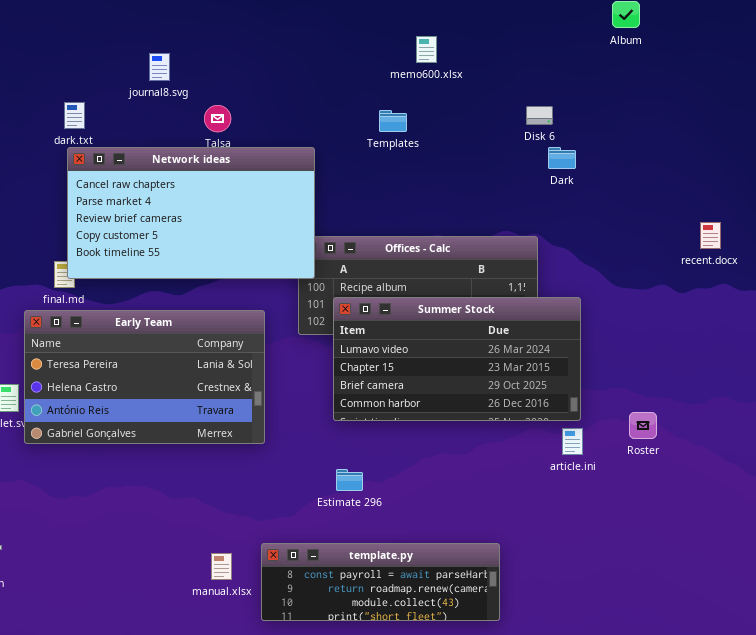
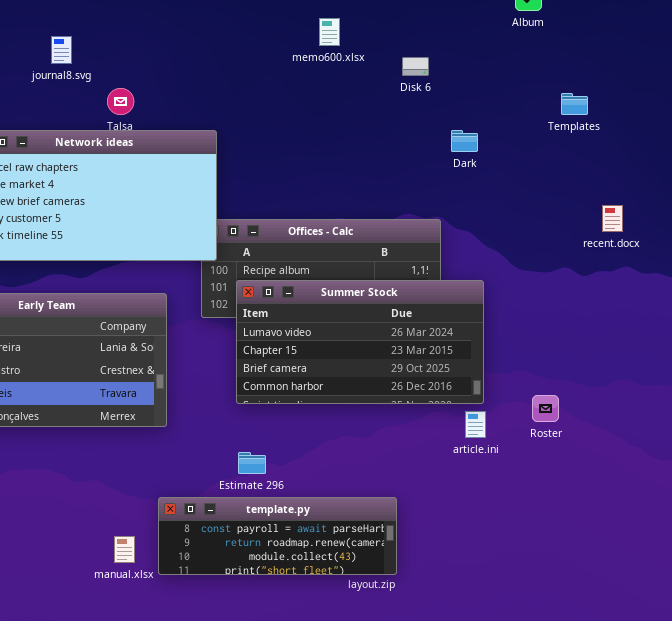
Disk 6: [526,106,553,125] -> [402,57,429,76], moved
Templates: [379,110,407,132] -> [561,93,588,115], moved
template.py: [261,543,500,621] -> [158,497,397,575], moved

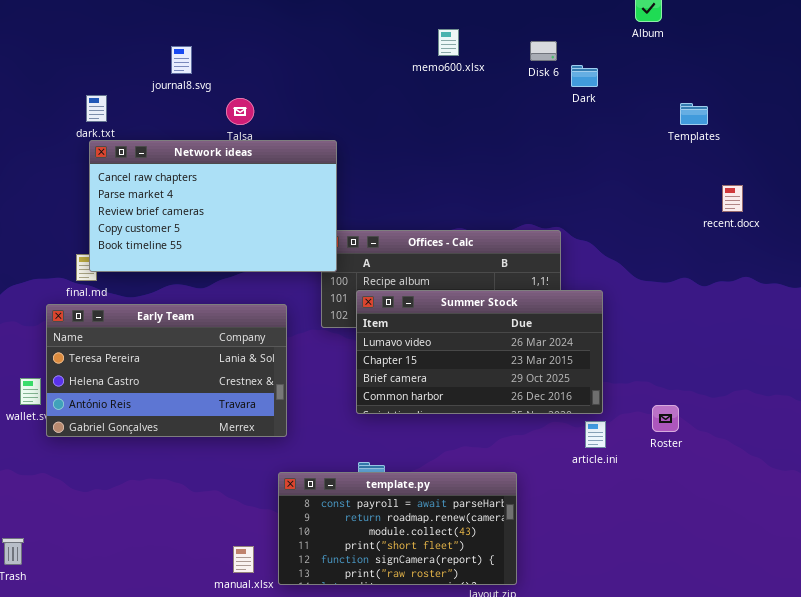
Disk 6: [402,57,429,76] -> [530,41,557,61], moved
Dark: [451,130,478,152] -> [571,65,598,87], moved
recent.docx: [602,205,623,232] -> [722,185,743,212], moved
template.py: [158,497,397,575] -> [278,472,517,585], resized

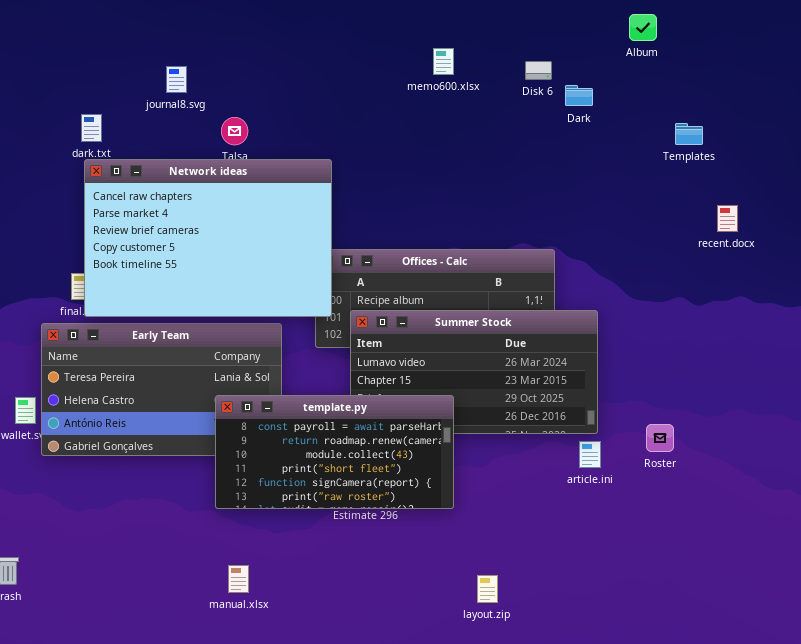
Network ideas: [89,140,337,272] -> [84,159,332,317], resized
template.py: [278,472,517,585] -> [215,395,454,509], moved

